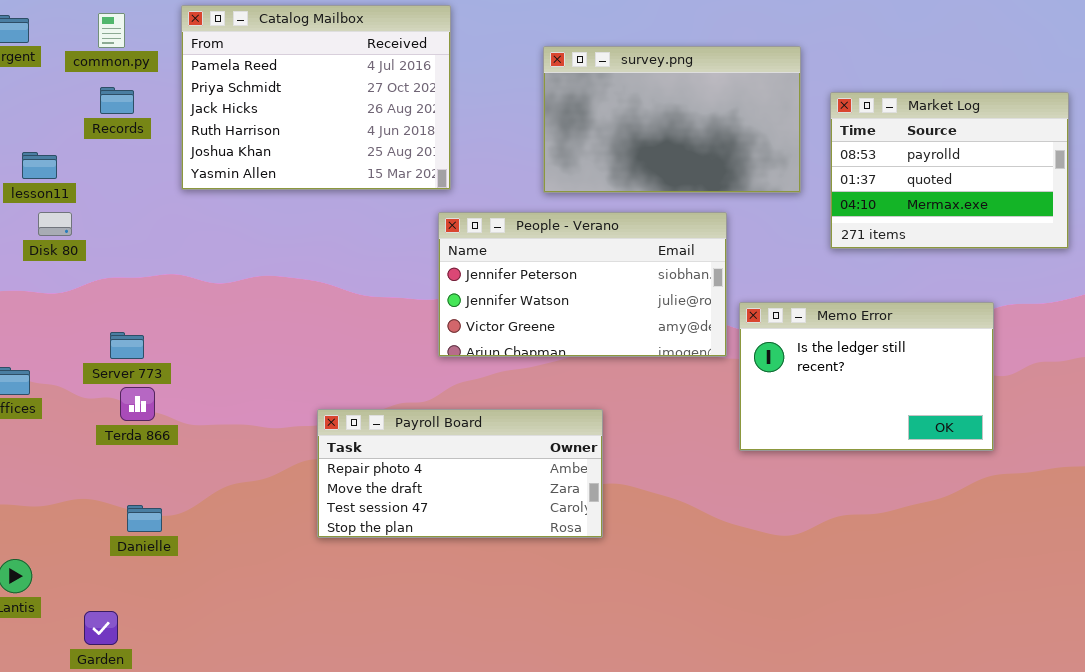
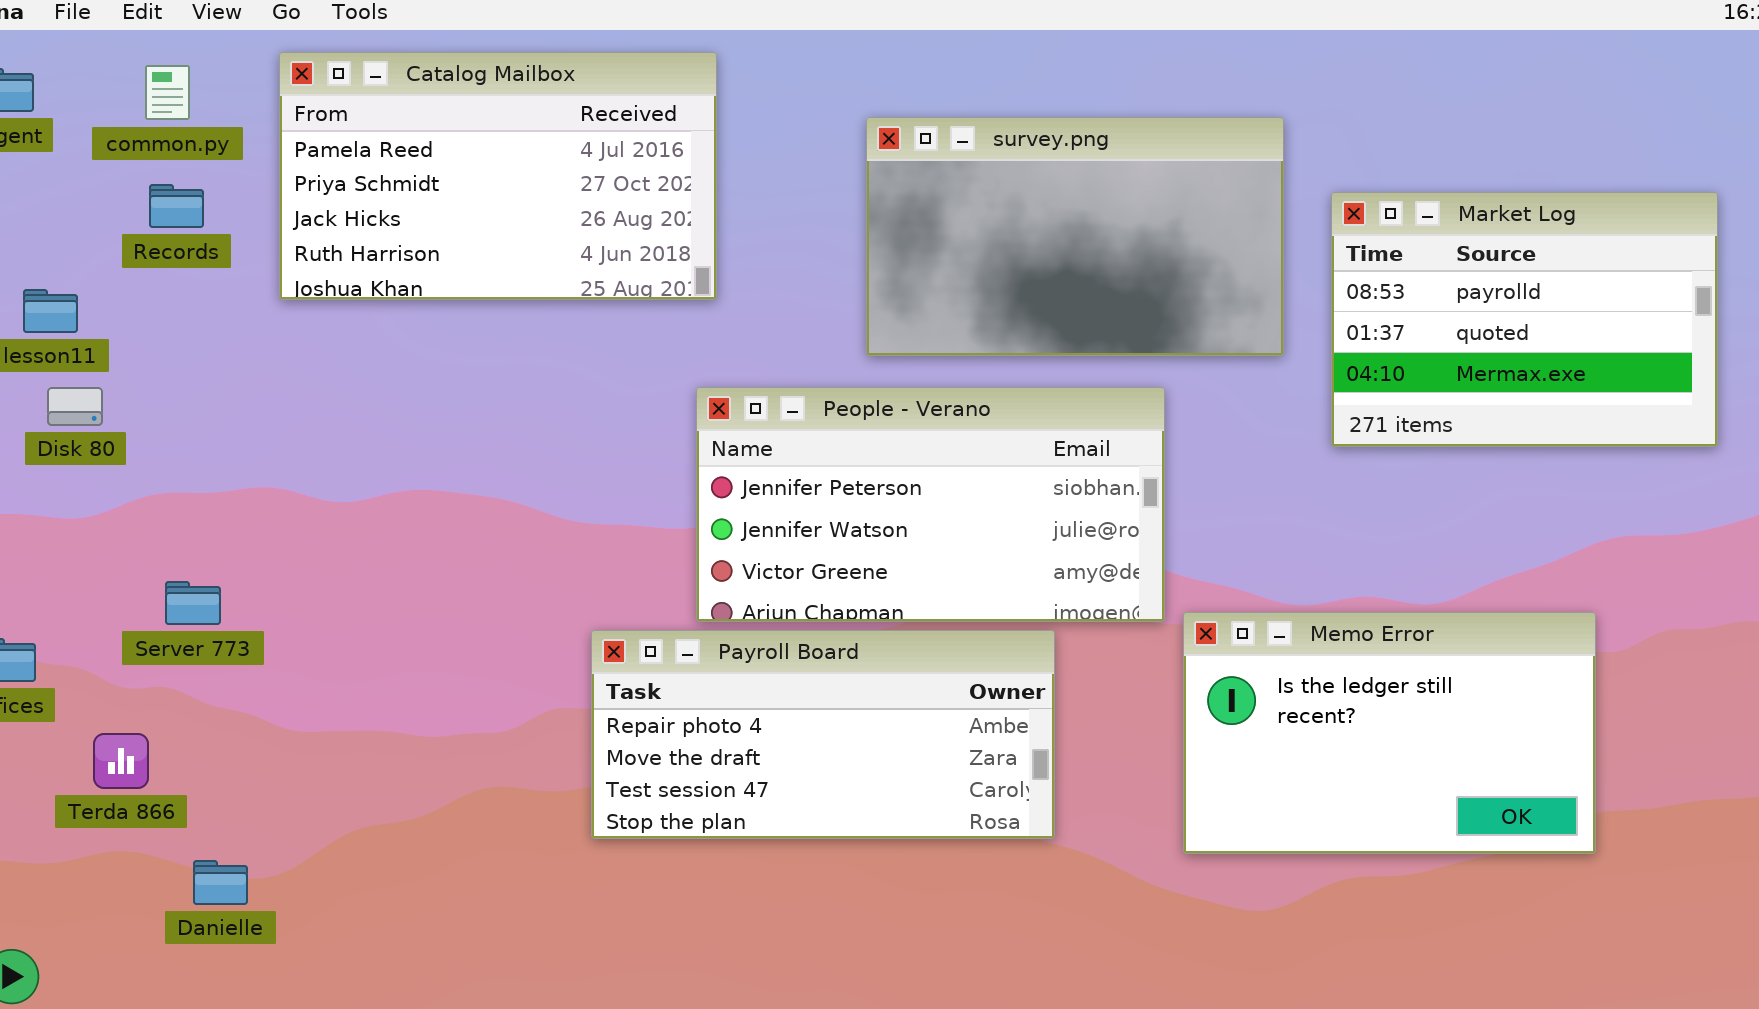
Catalog Mailbox: [181,5,451,190] -> [279,52,717,300], resized
Memo Error: [739,302,994,451] -> [1183,612,1596,854], moved
Terda 866: [120,387,155,421] -> [93,733,149,789], moved
Payroll Board: [317,409,603,538] -> [591,630,1055,839], moved

